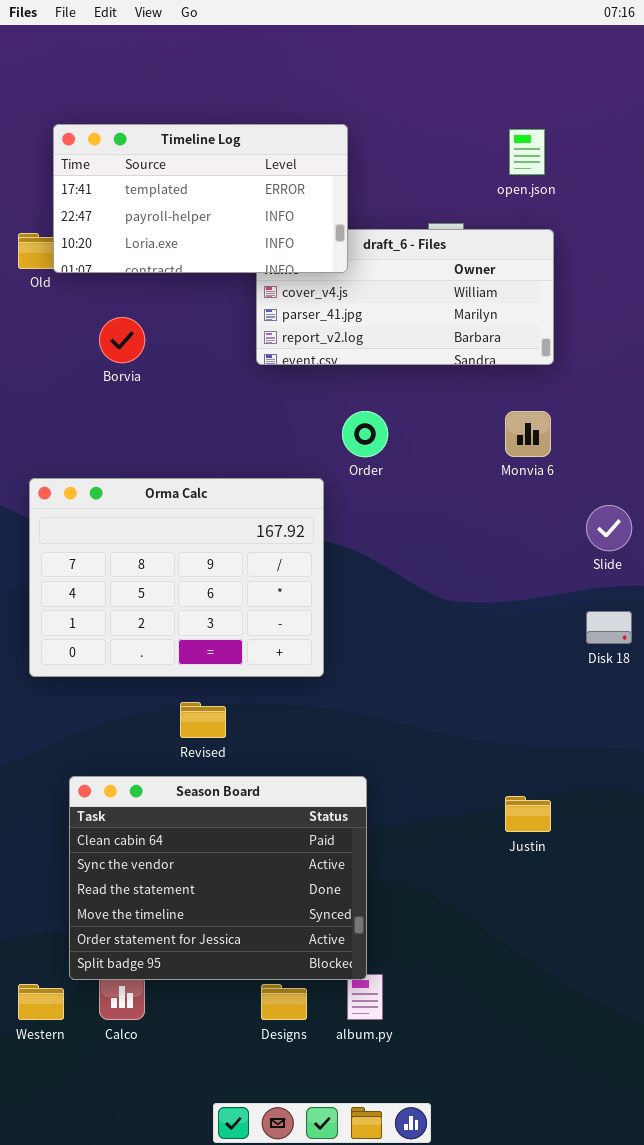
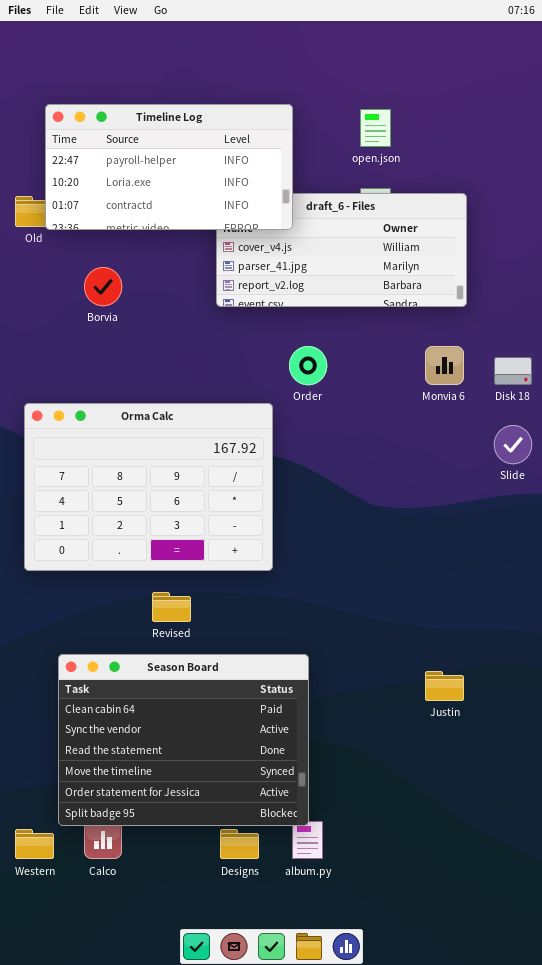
Timeline Log: [53,124,348,273] -> [45,104,293,230], scrolled down 1 row
open.json: [509,129,545,175] -> [360,109,391,147], moved
Disk 18: [586,611,632,644] -> [494,357,532,385], moved

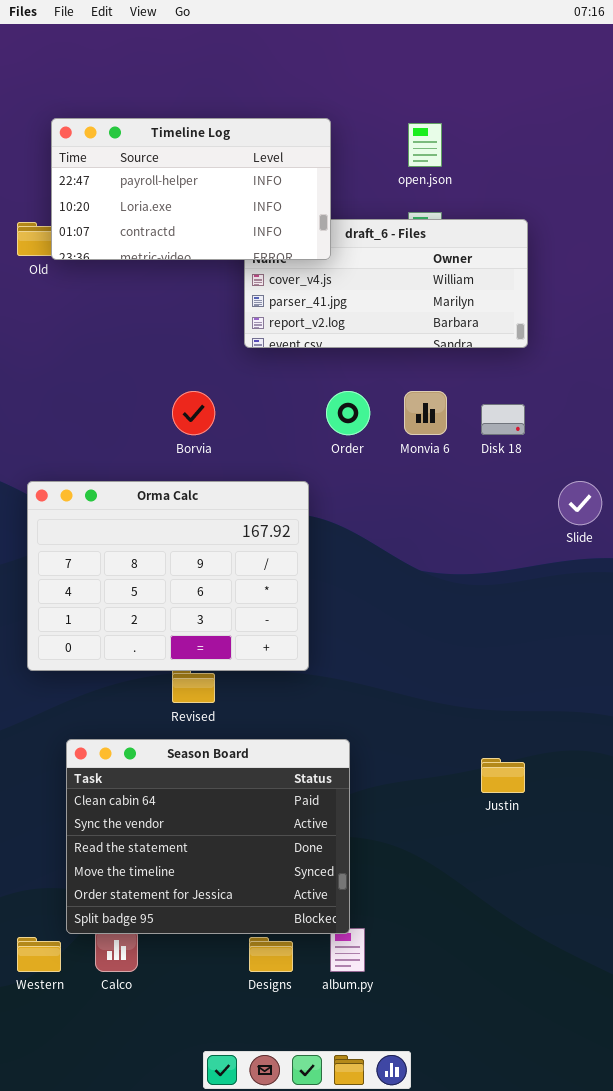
Borvia: [84,267,122,306] -> [172,391,215,435], moved
Monvia 6: [425,346,464,385] -> [404,391,447,435], moved
Disk 18: [494,357,532,385] -> [481,404,525,435], moved
Orma Calc: [24,403,273,571] -> [27,481,309,671], moved

